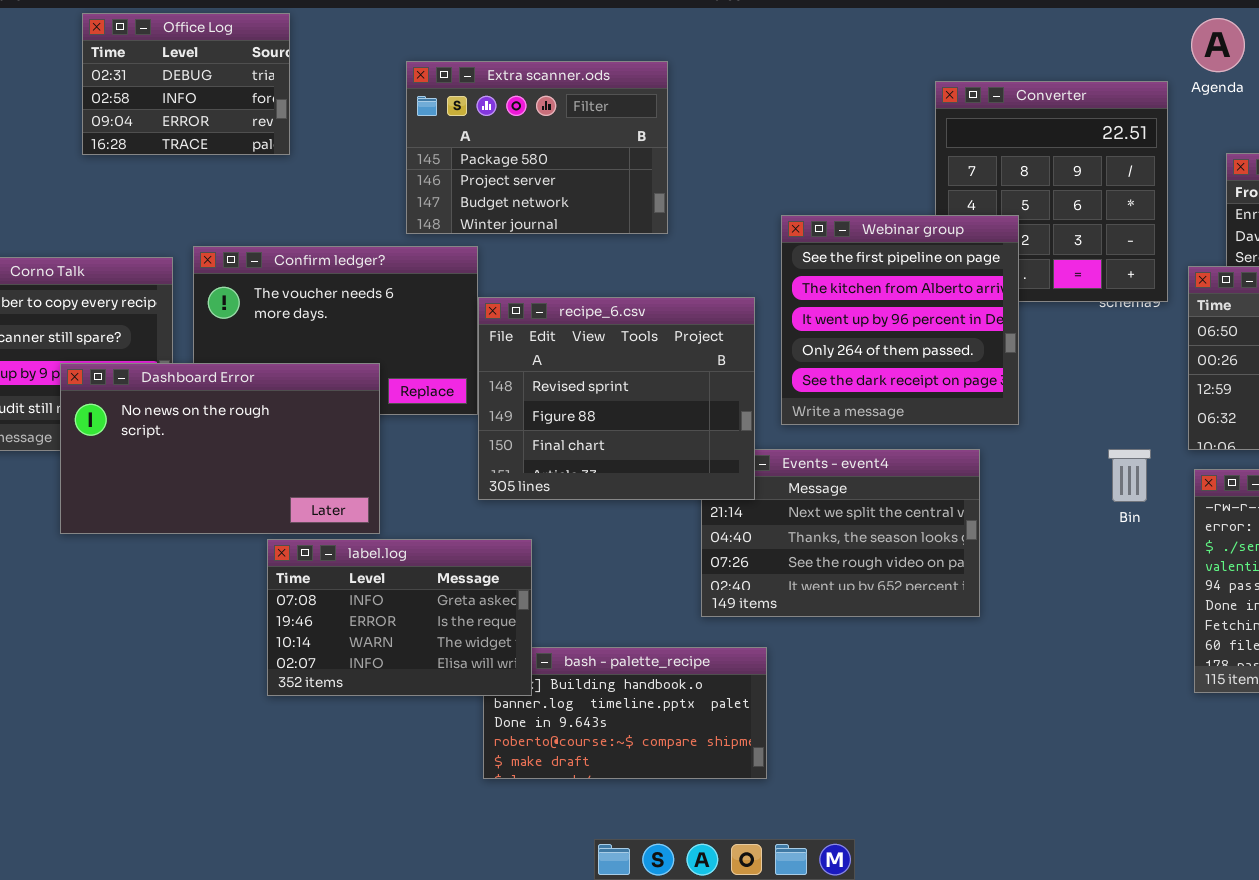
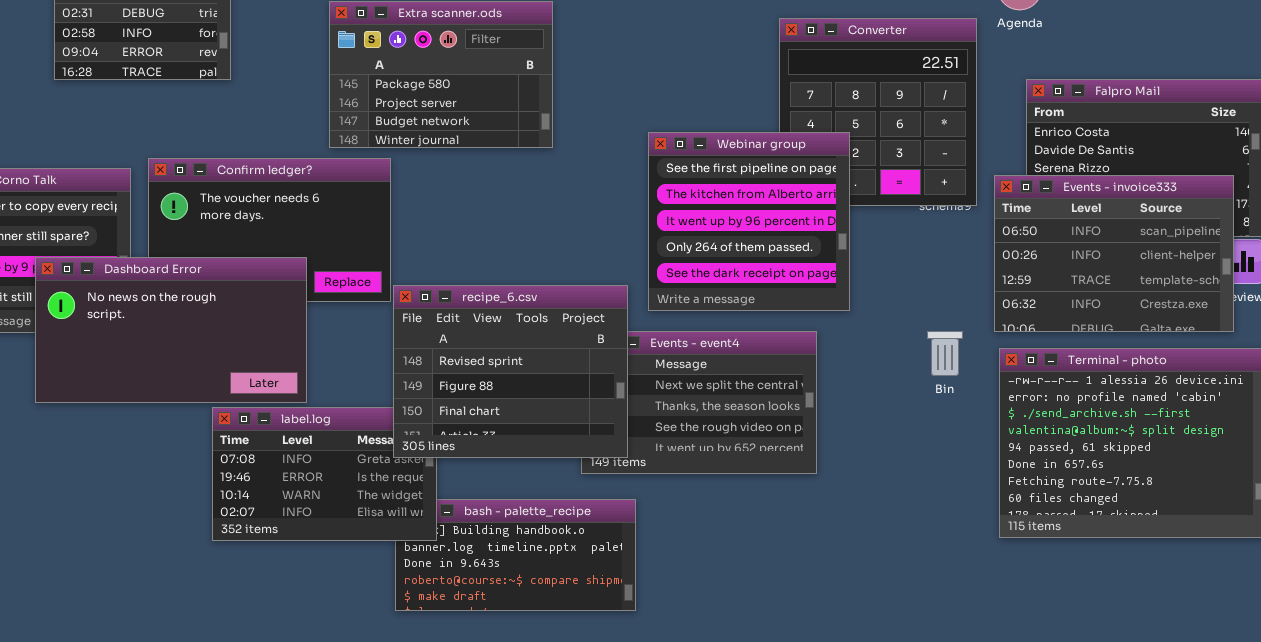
recipe_6.csv: [478,297,755,500] -> [393,285,628,458], moved

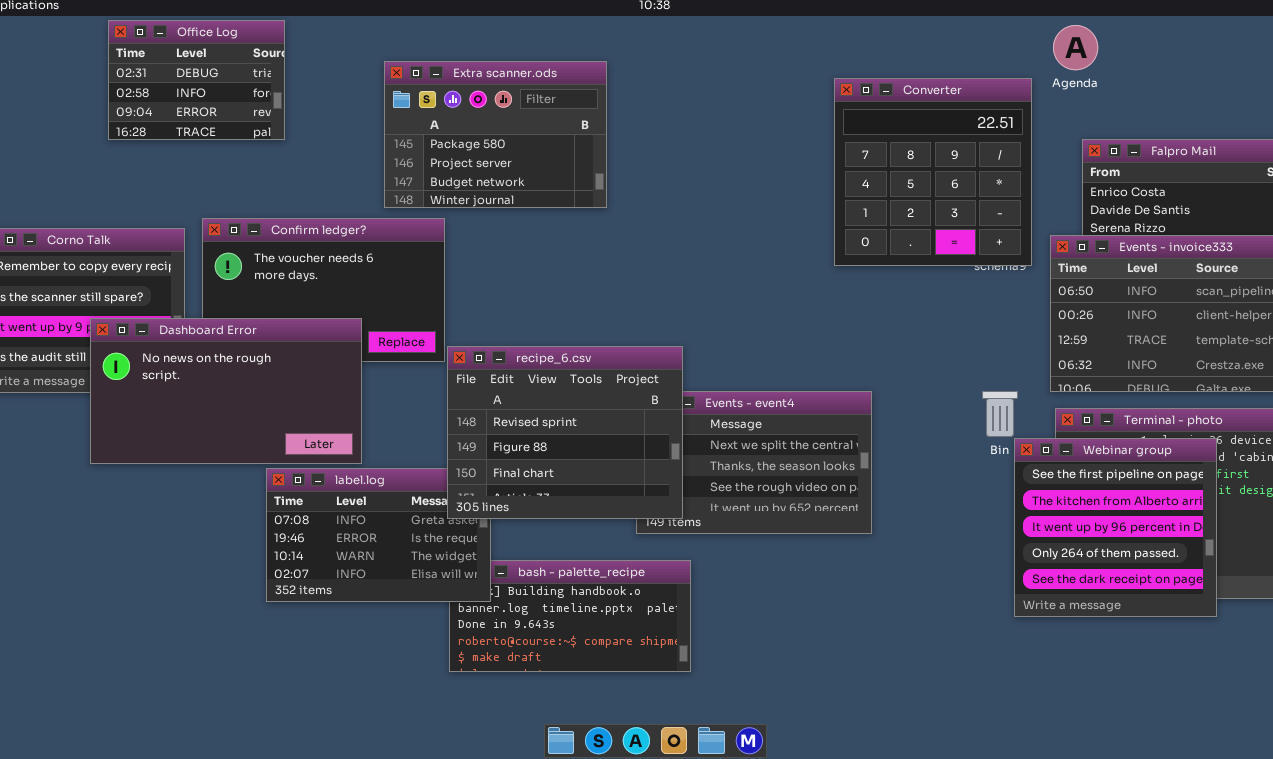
Webinar group: [648,132,850,311] -> [1014,438,1217,617], moved

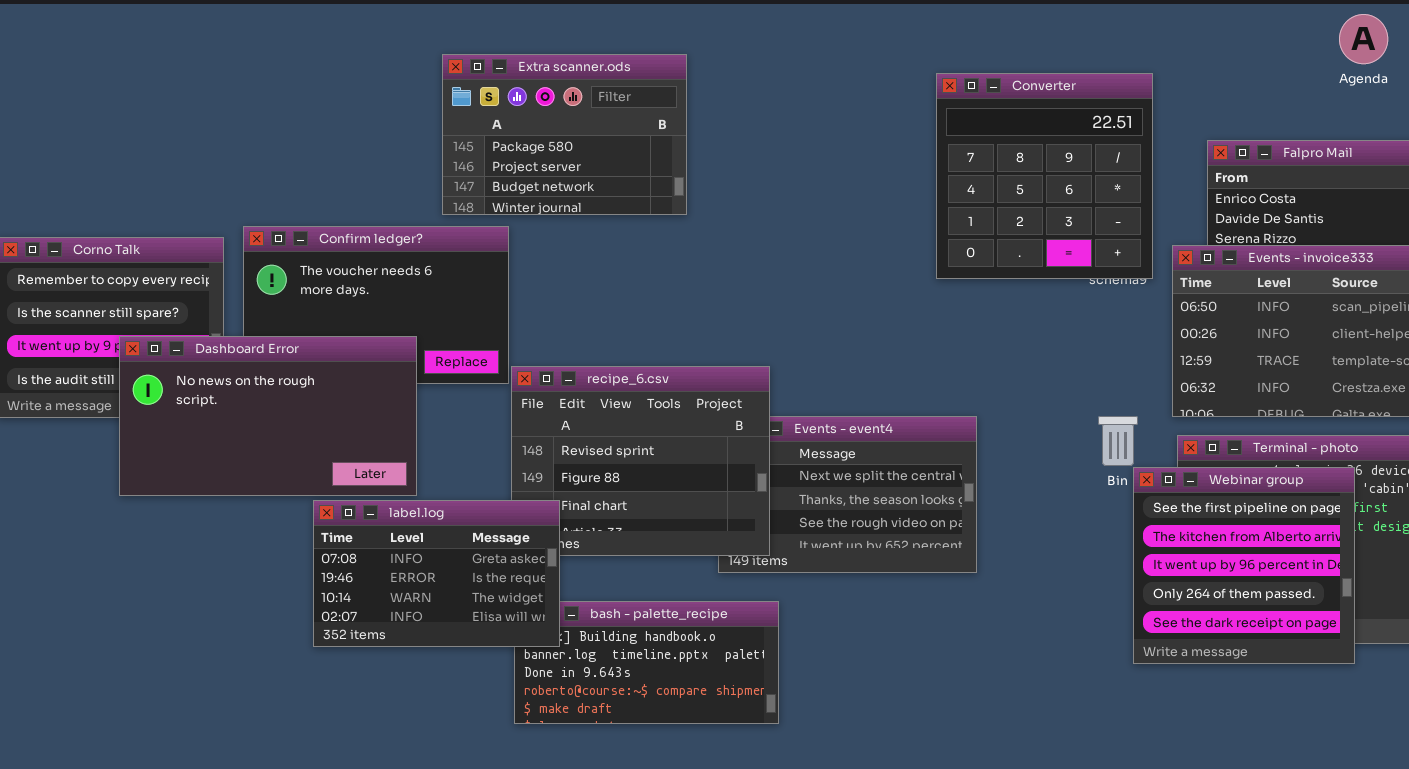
Office Log: [108,20,285,140] -> none, closed
Agenda: [1053,25,1098,70] -> [1339,14,1388,64], moved
label.log: [266,468,491,602] -> [313,500,560,647], raised

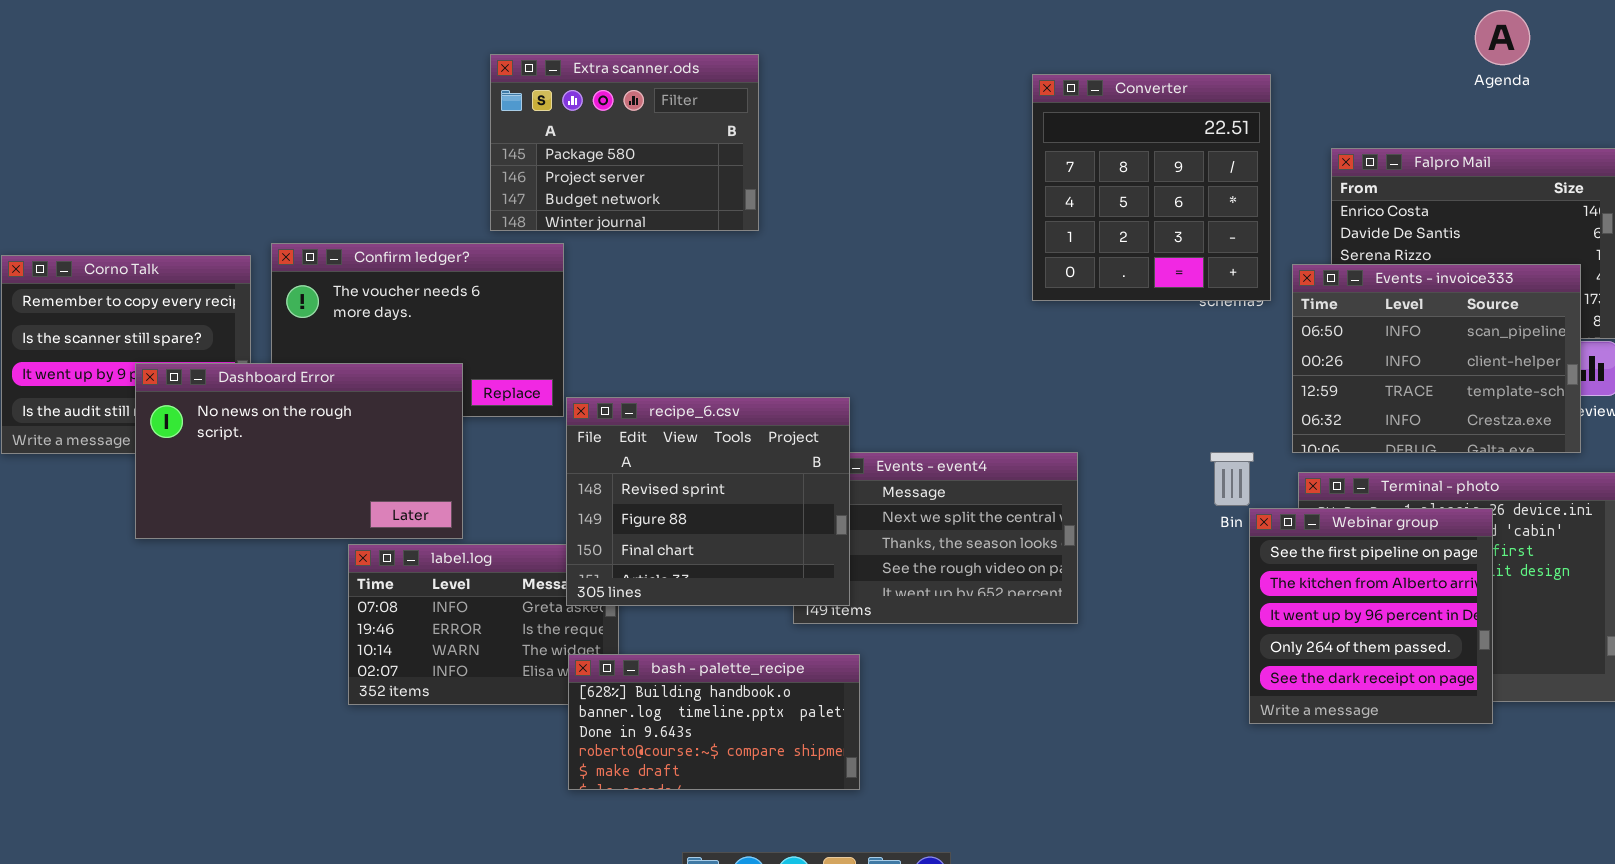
recipe_6.csv: [511,366,770,556] -> [566,397,850,606], raised
bash - palette_recipe: [514,601,779,724] -> [568,654,860,790], raised

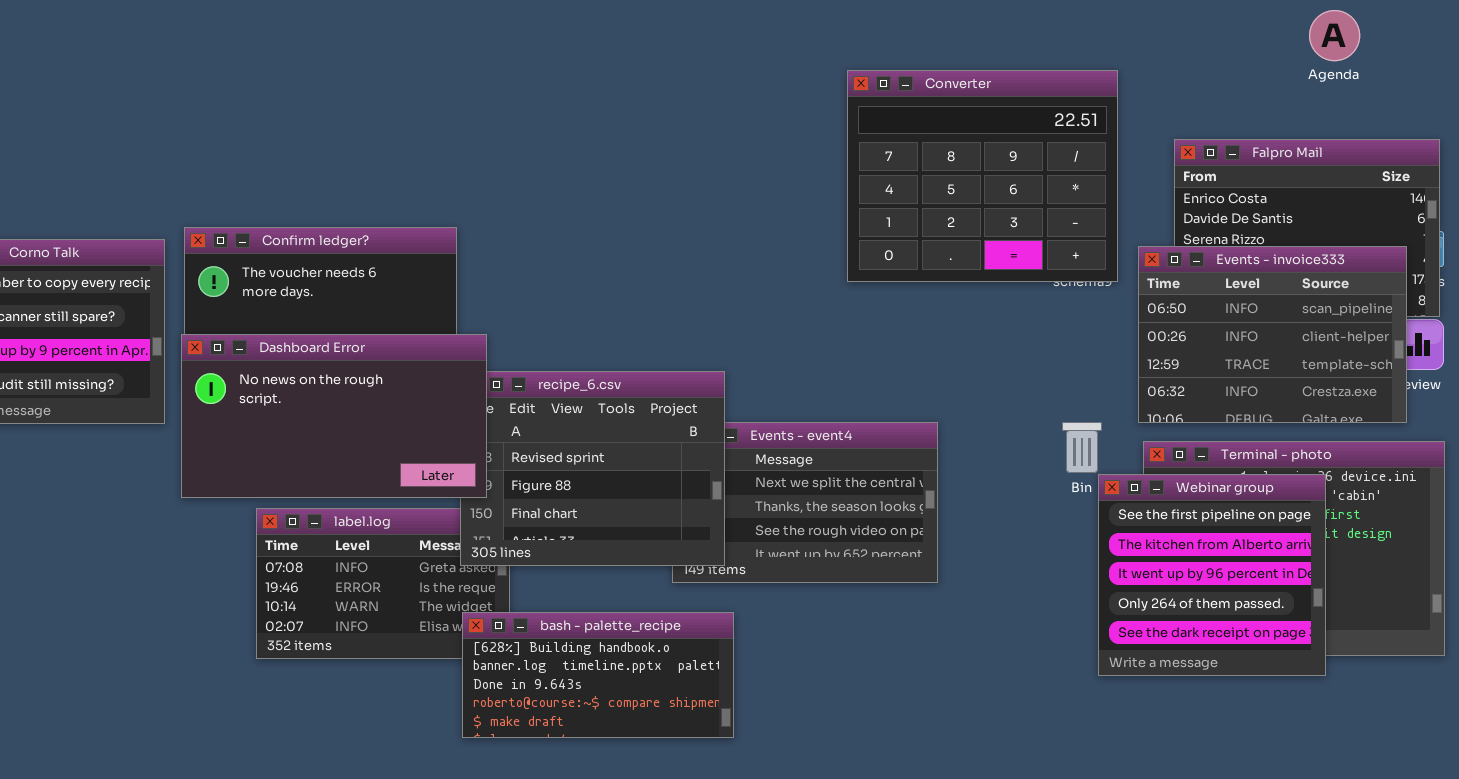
Extra scanner.ods: [490,54,759,231] -> none, closed
Converter: [1032,74,1271,301] -> [847,70,1118,282], resized
Dashboard Error: [135,363,463,539] -> [181,334,487,498], moved

